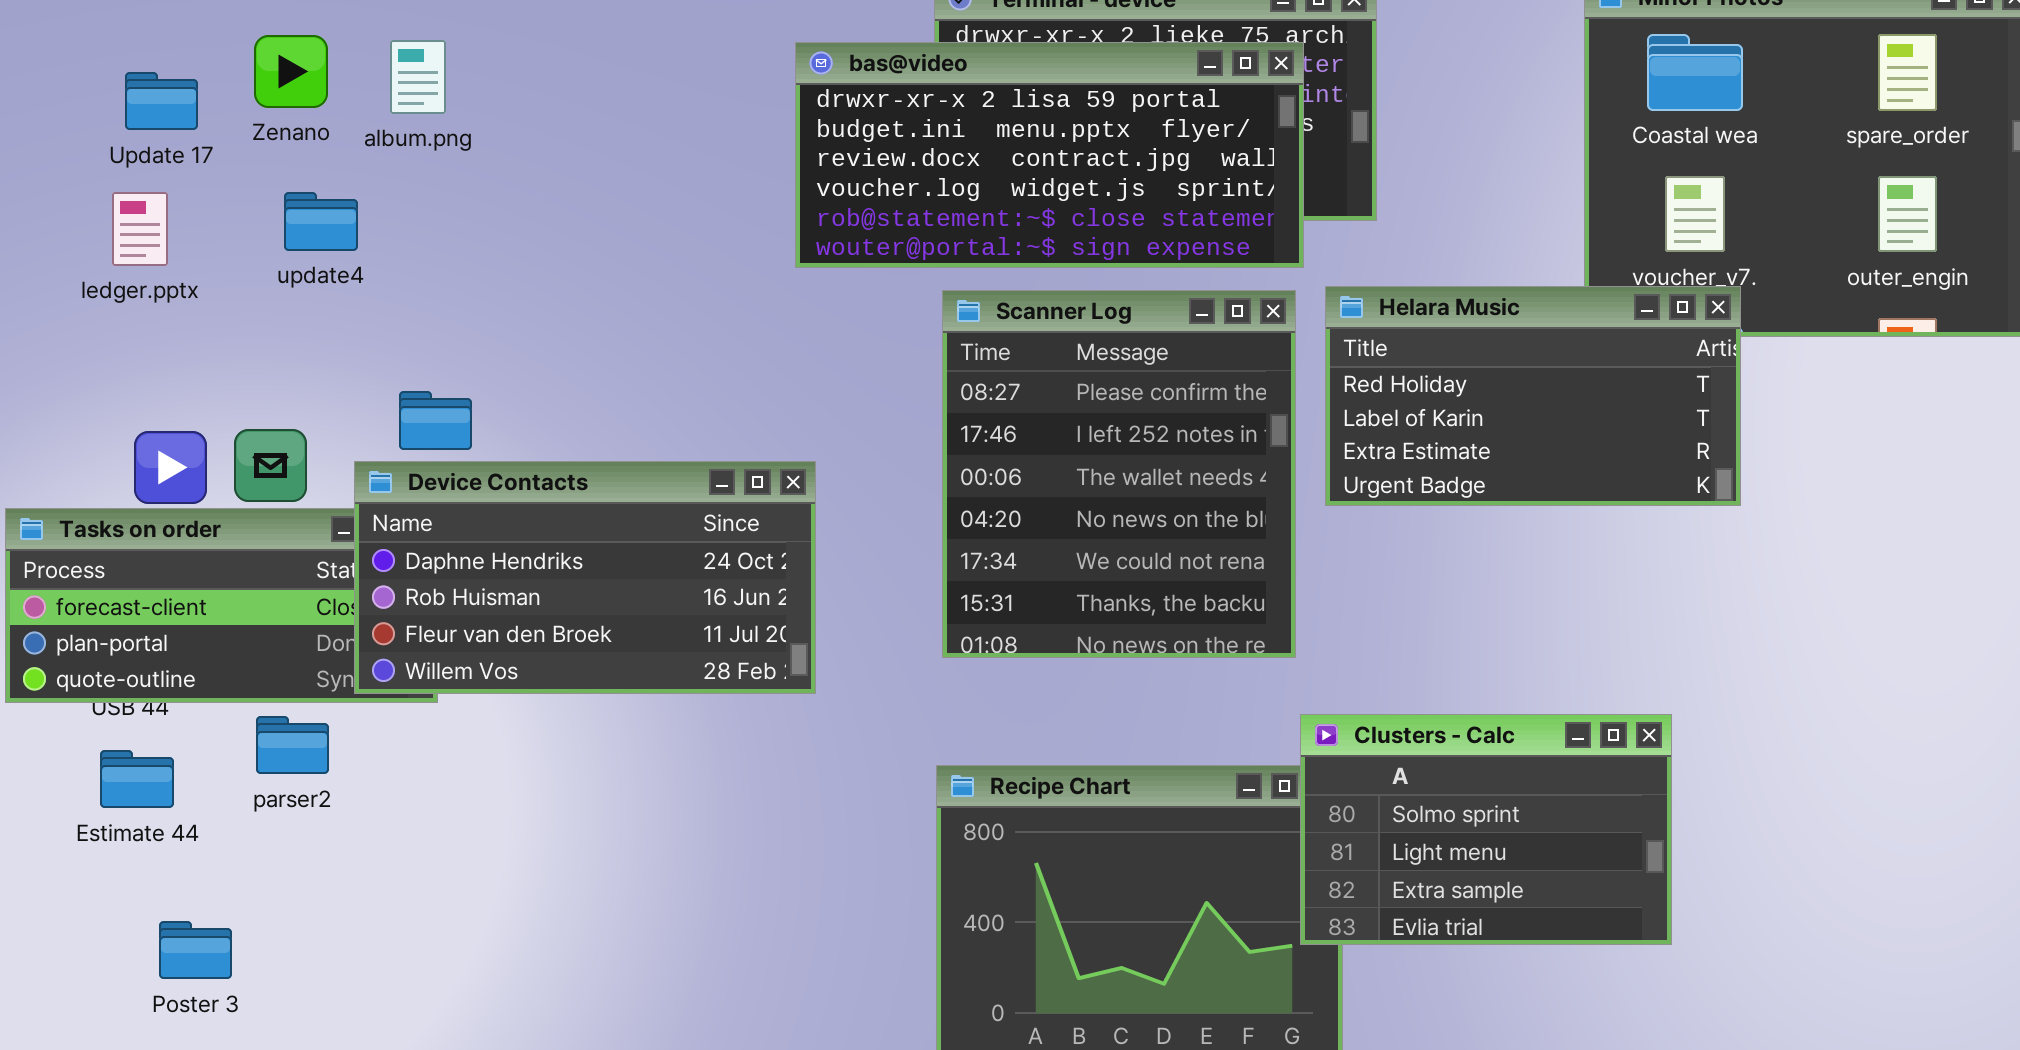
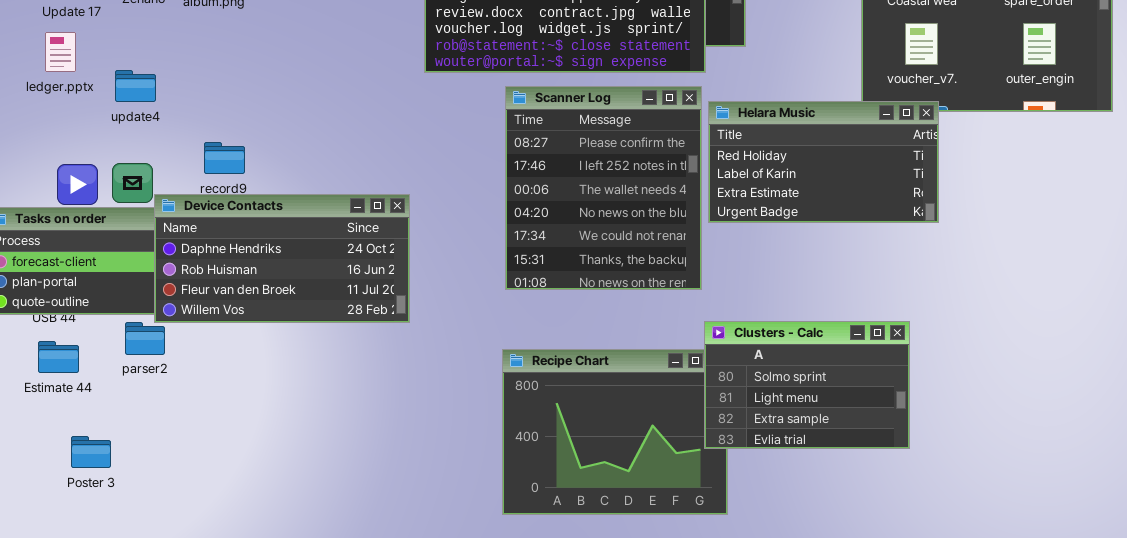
update4: [284,192,358,251] -> [115,70,156,102], moved
Helara Music: [1325,286,1741,506] -> [708,101,939,223], moved
Device Contacts: [354,461,816,694] -> [154,194,410,323], moved

